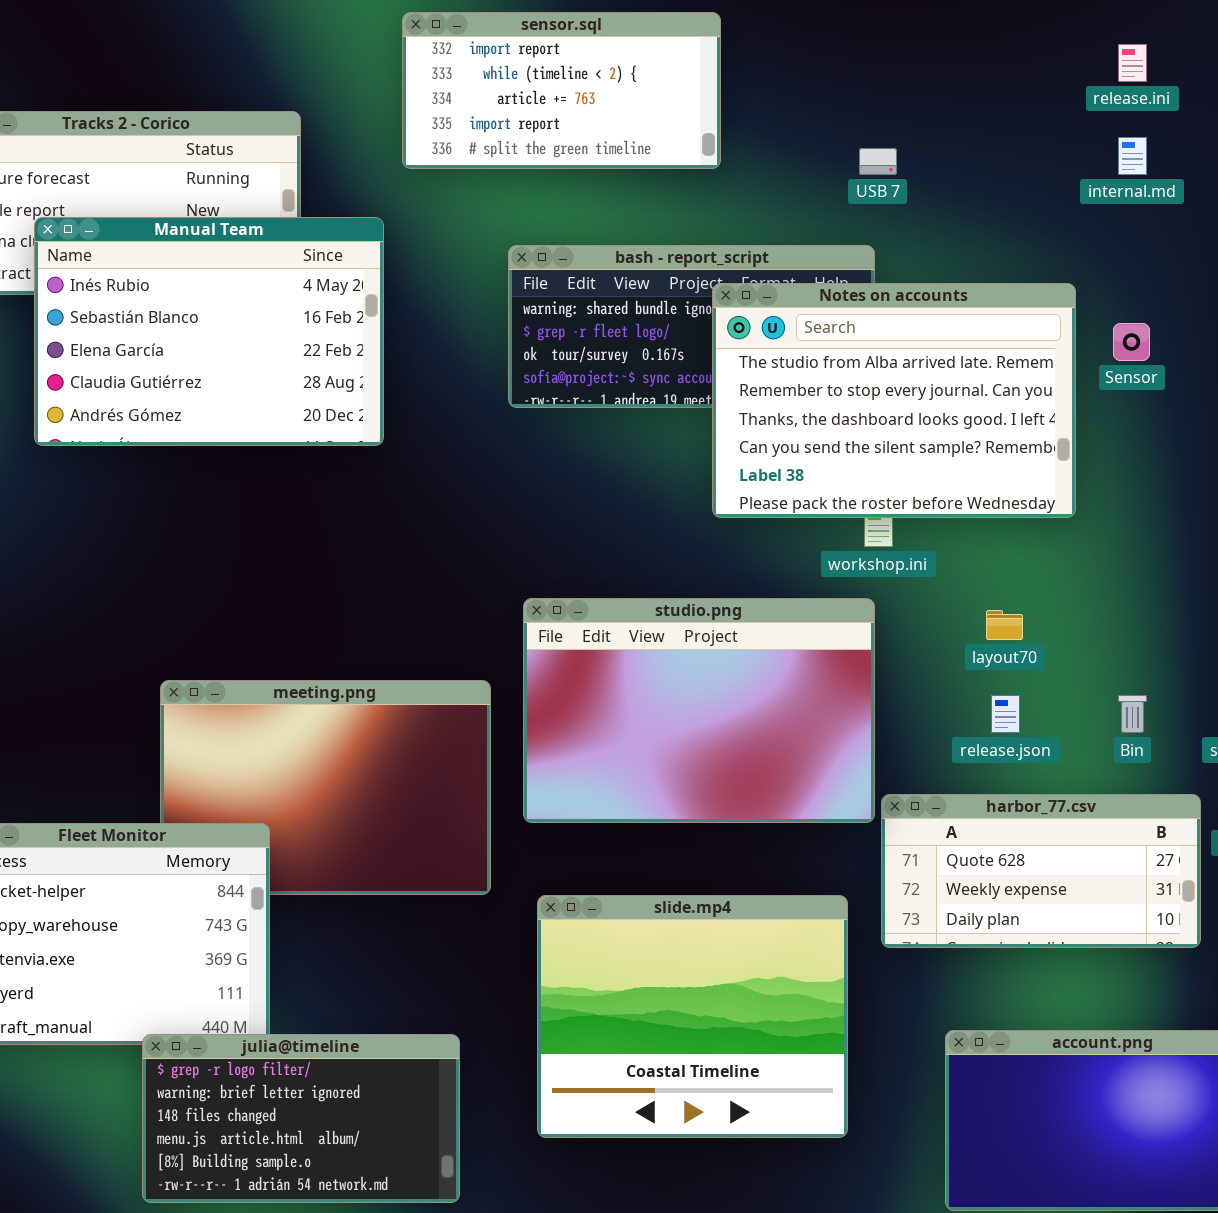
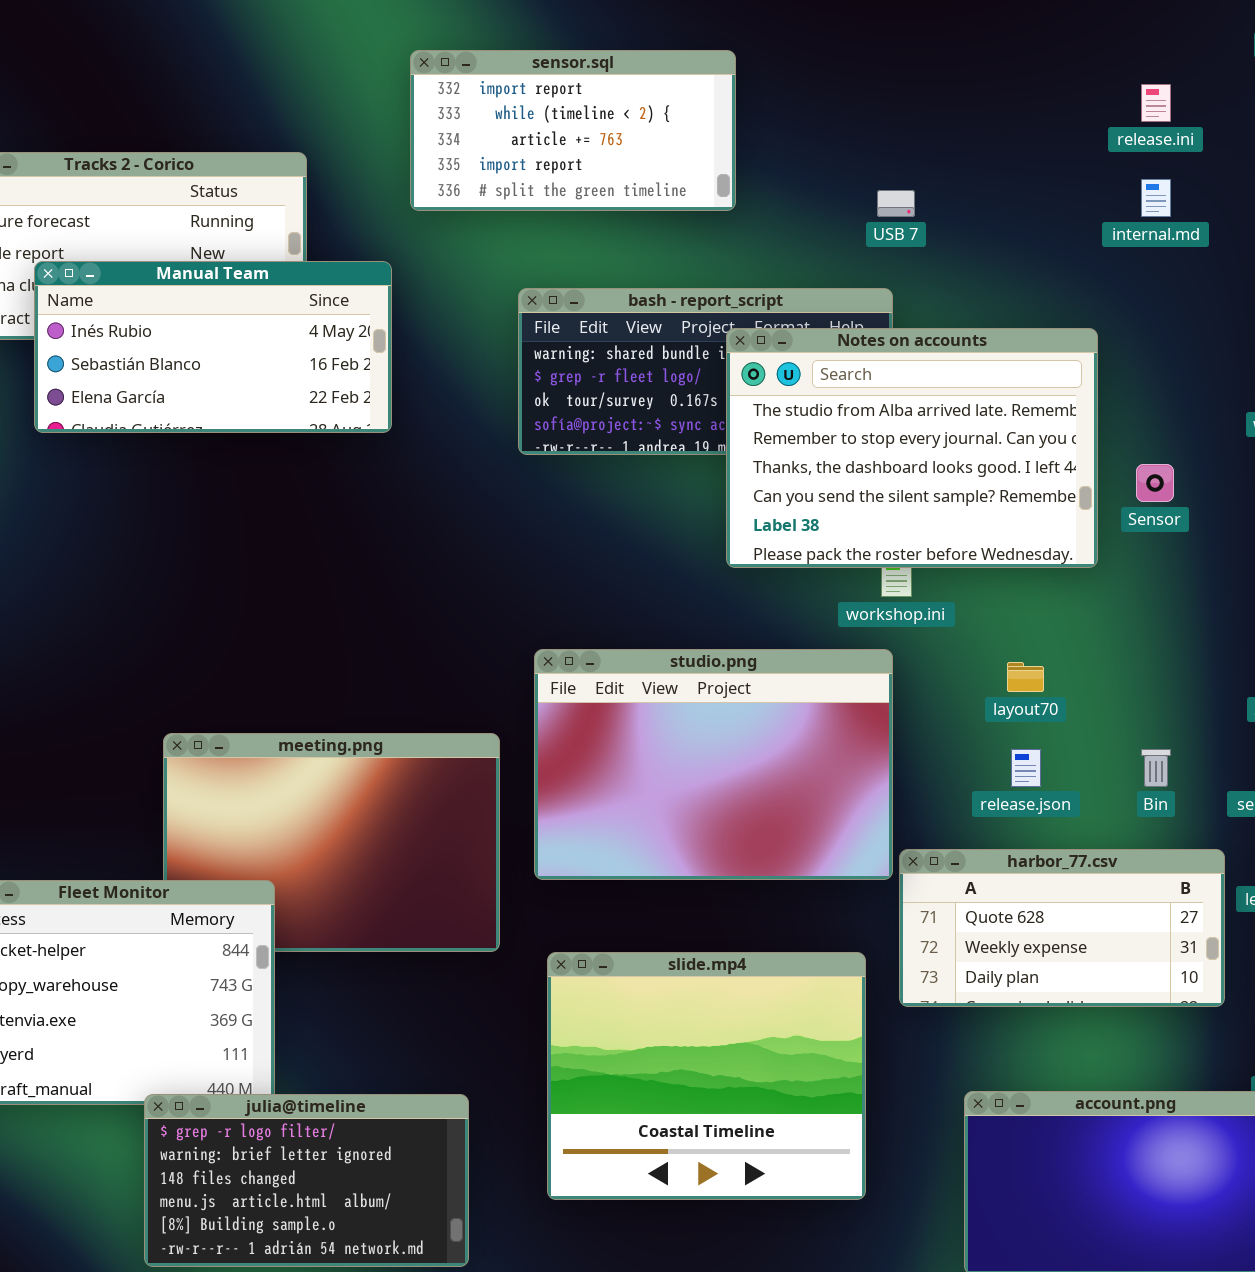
Manual Team: [34,217,384,446] -> [34,261,392,433], resized
Sensor: [1113,323,1150,361] -> [1136,464,1174,502], moved

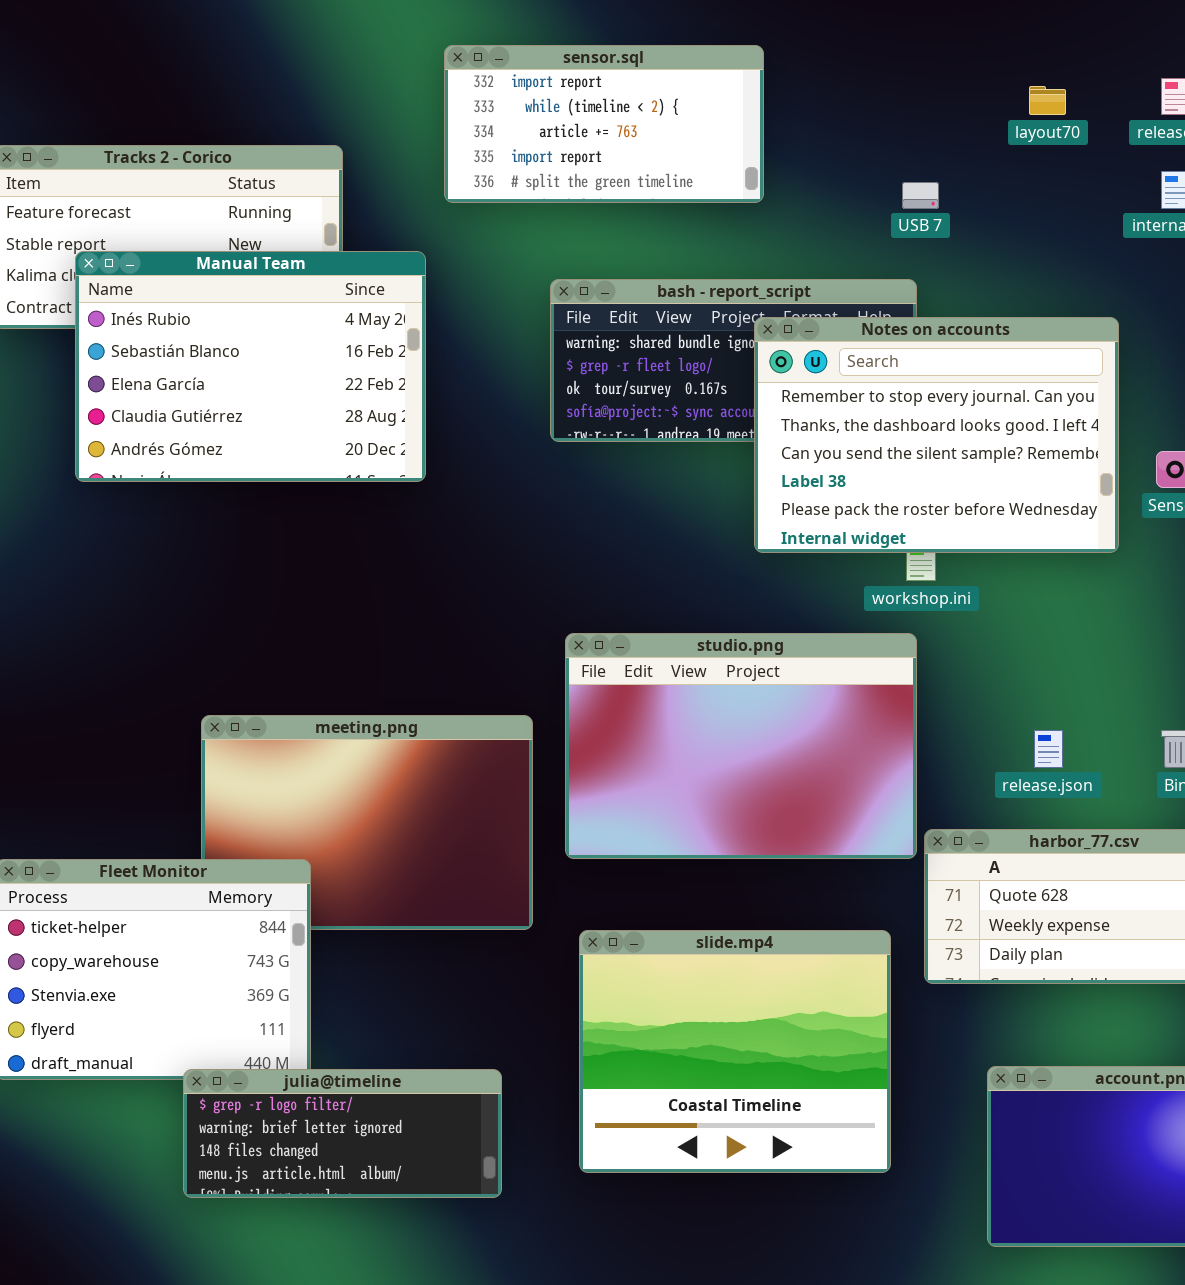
Manual Team: [34,261,392,433] -> [75,251,426,482], resized
Notes on accounts: [726,328,1098,568] -> [754,317,1119,553], scrolled down 1 row
layout70: [1007,662,1044,692] -> [1029,86,1066,115], moved
julia@timeline: [144,1094,469,1267] -> [183,1069,502,1198], resized

